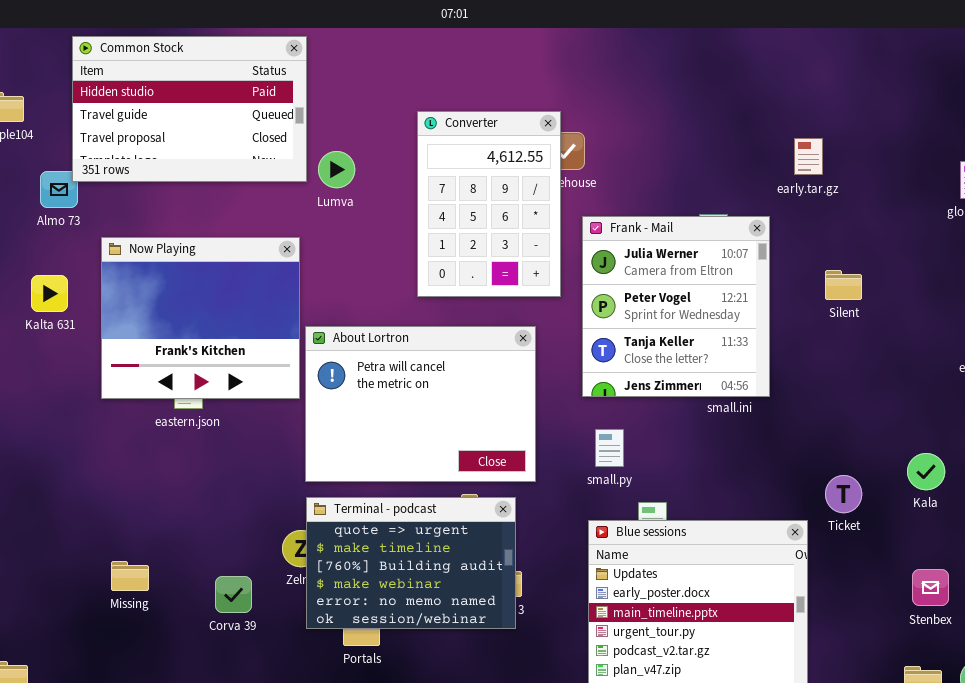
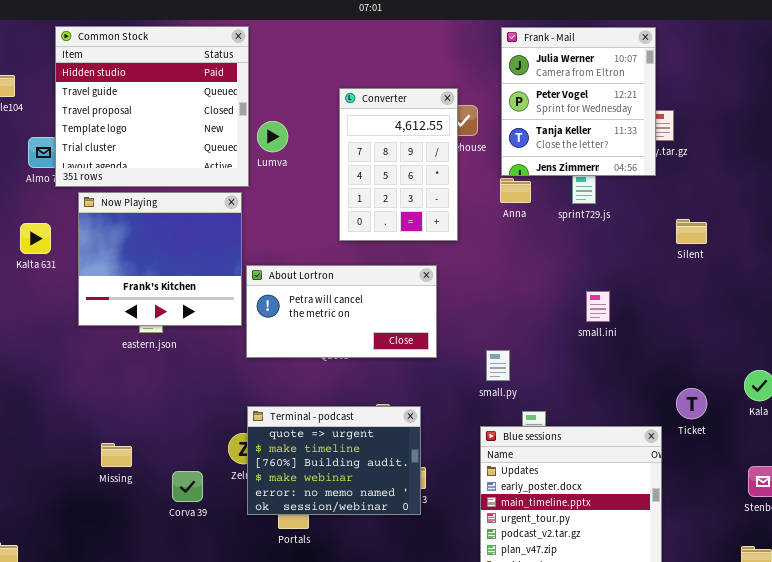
Common Stock: [72,36,307,182] -> [55,26,249,187], resized
Frank - Mail: [582,216,770,397] -> [501,27,656,176], moved
About Lortron: [305,326,536,482] -> [246,265,437,358], resized
Missing: [111,561,149,591] -> [101,443,132,467], moved

